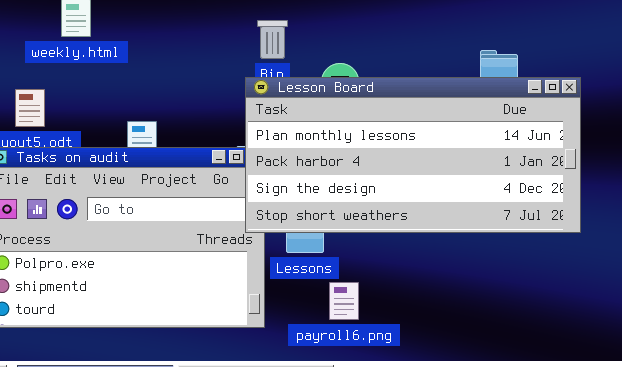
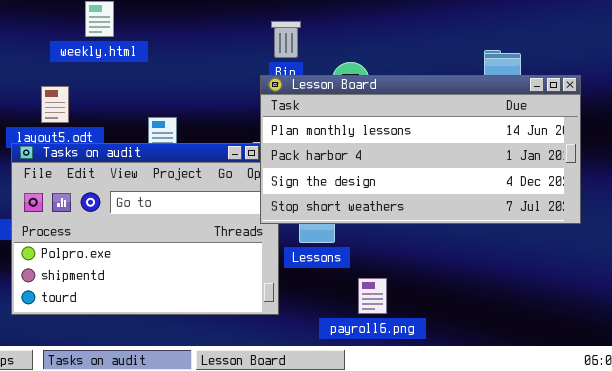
payroll6.png: [329,282,359,320] -> [358,278,387,314], moved

